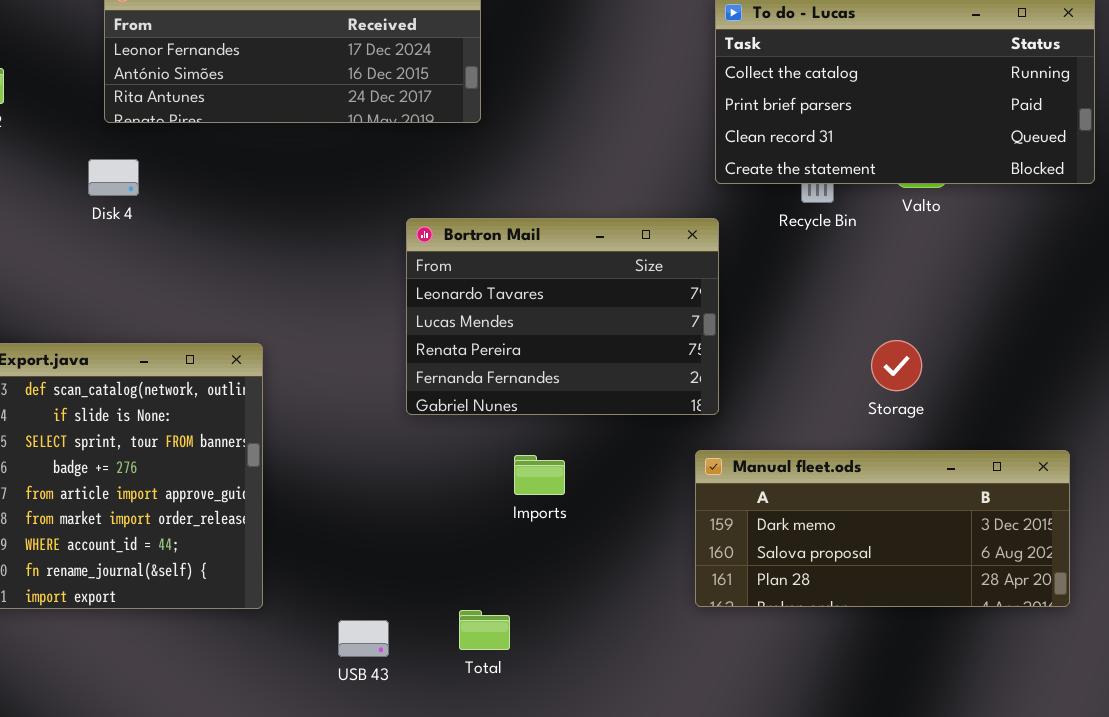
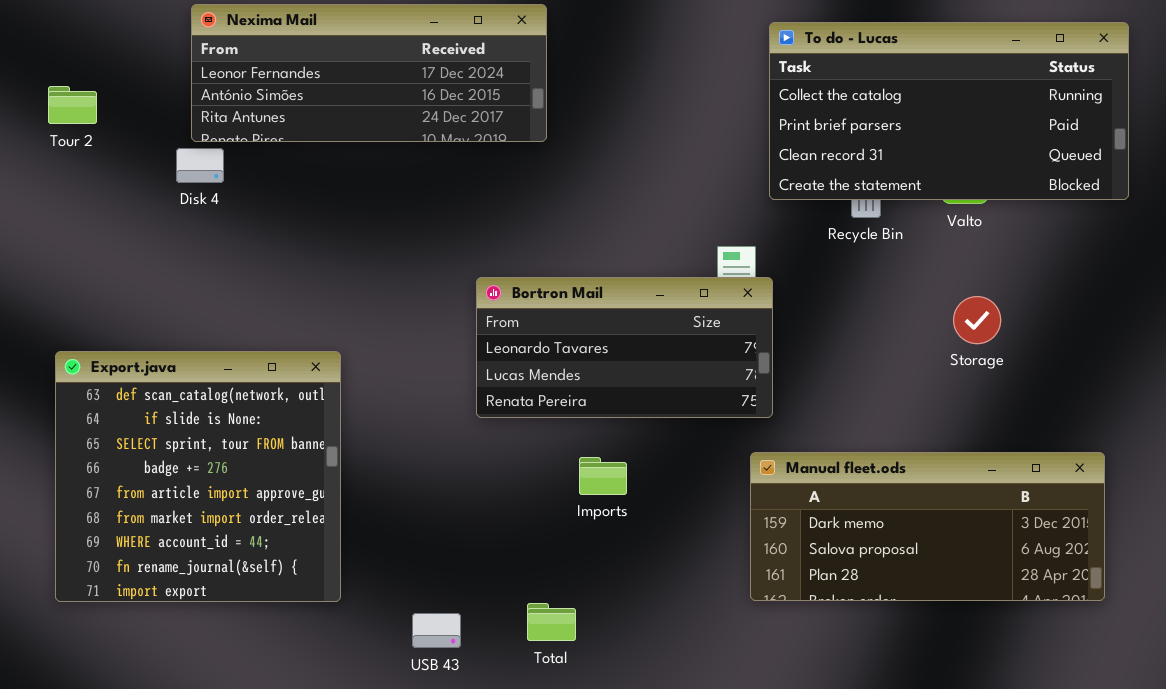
Disk 4: [88,159,139,196] -> [176,148,224,183], moved
Bortron Mail: [406,218,719,415] -> [476,277,773,418], resized
Storage: [871,340,922,391] -> [953,296,1001,344], moved

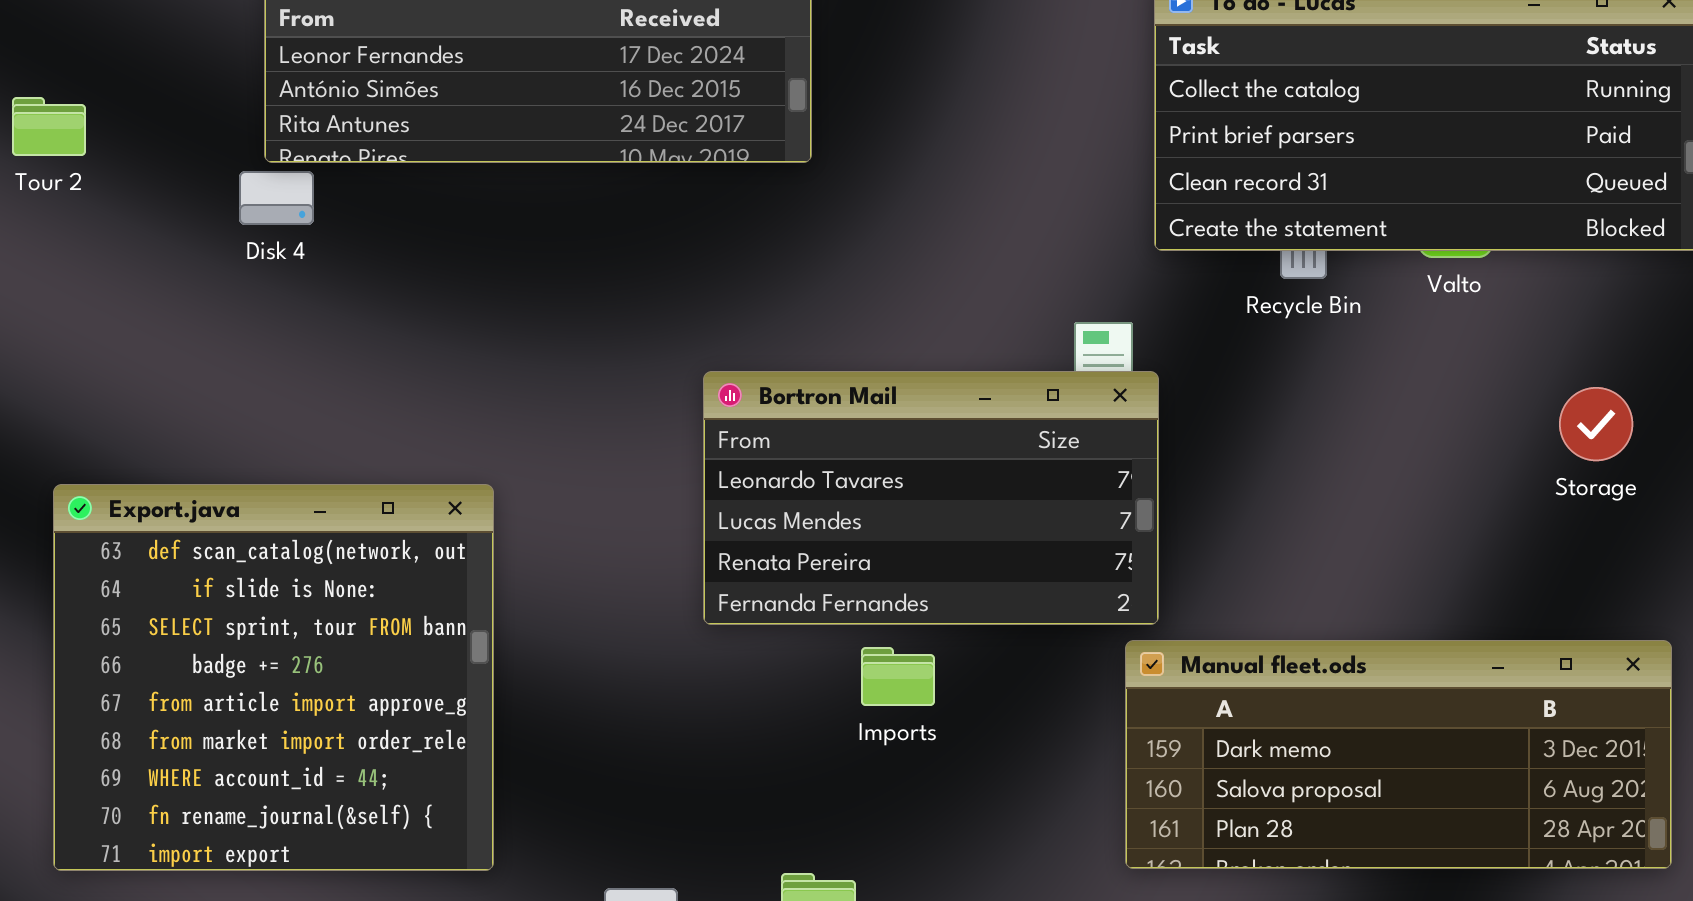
Tour 2: [48,86,97,124] -> [12,97,86,156], moved
Bortron Mail: [476,277,773,418] -> [703,371,1159,625], resized
Storage: [953,296,1001,344] -> [1559,387,1633,461], moved

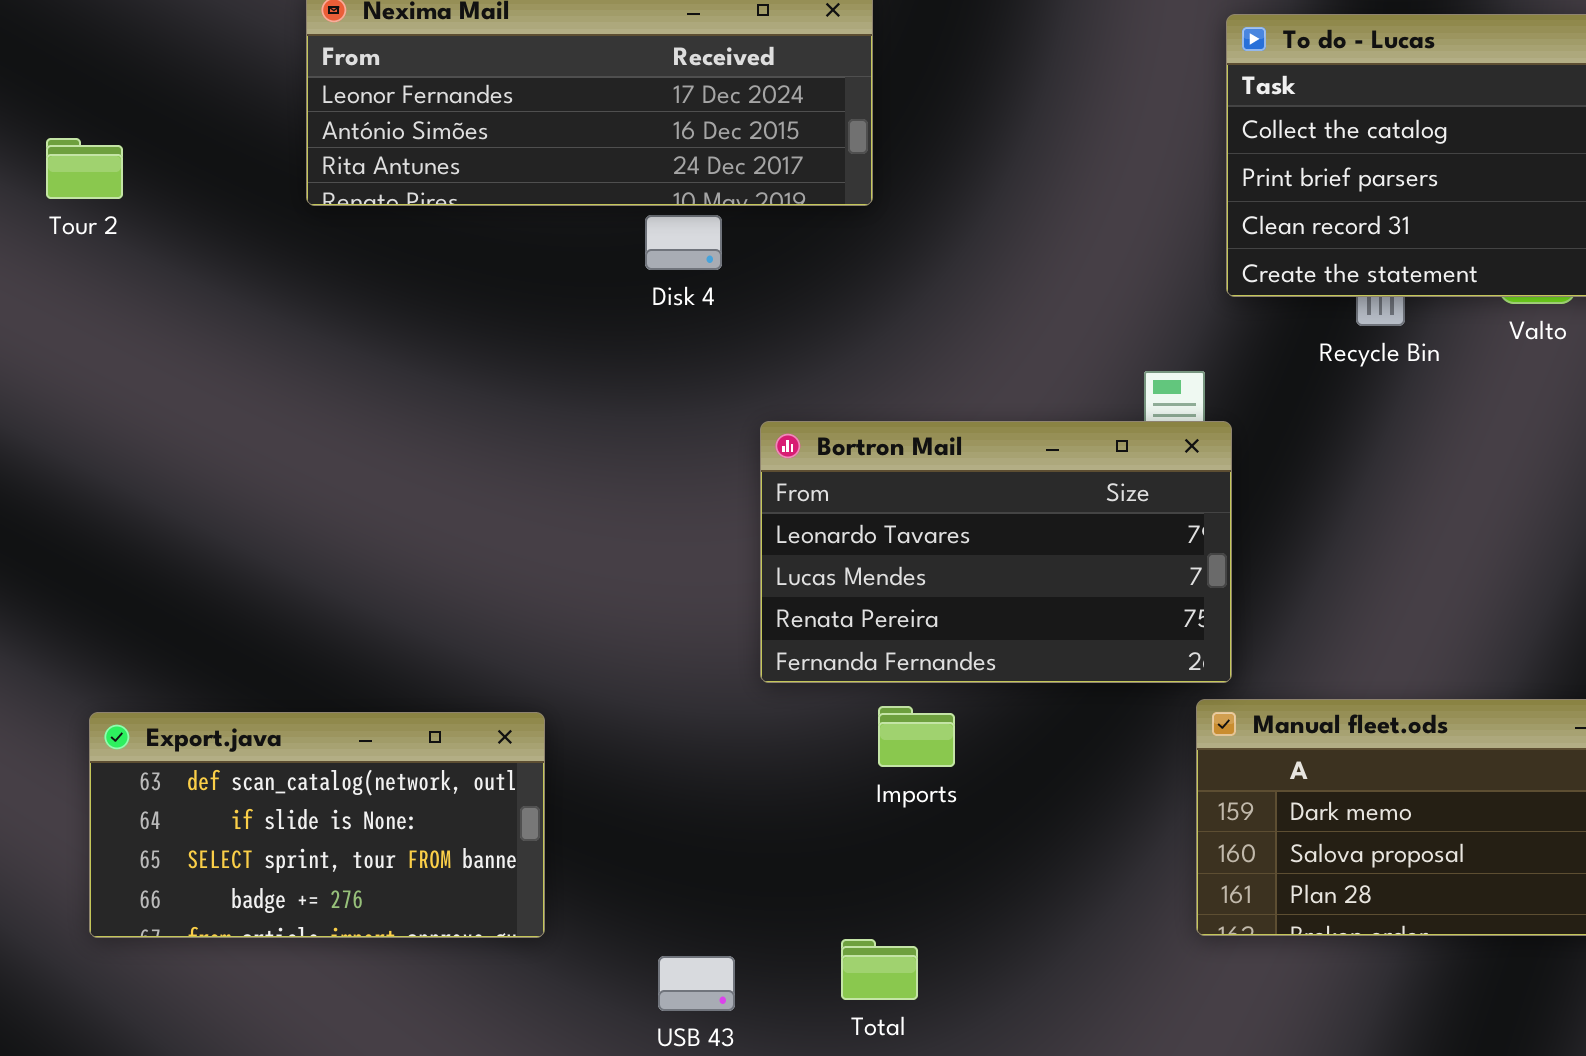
Disk 4: [239,171,314,225] -> [645,215,722,270], moved
Export.java: [53,484,494,871] -> [89,712,545,938], resized
Imports: [861,647,935,706] -> [878,706,955,767], moved

